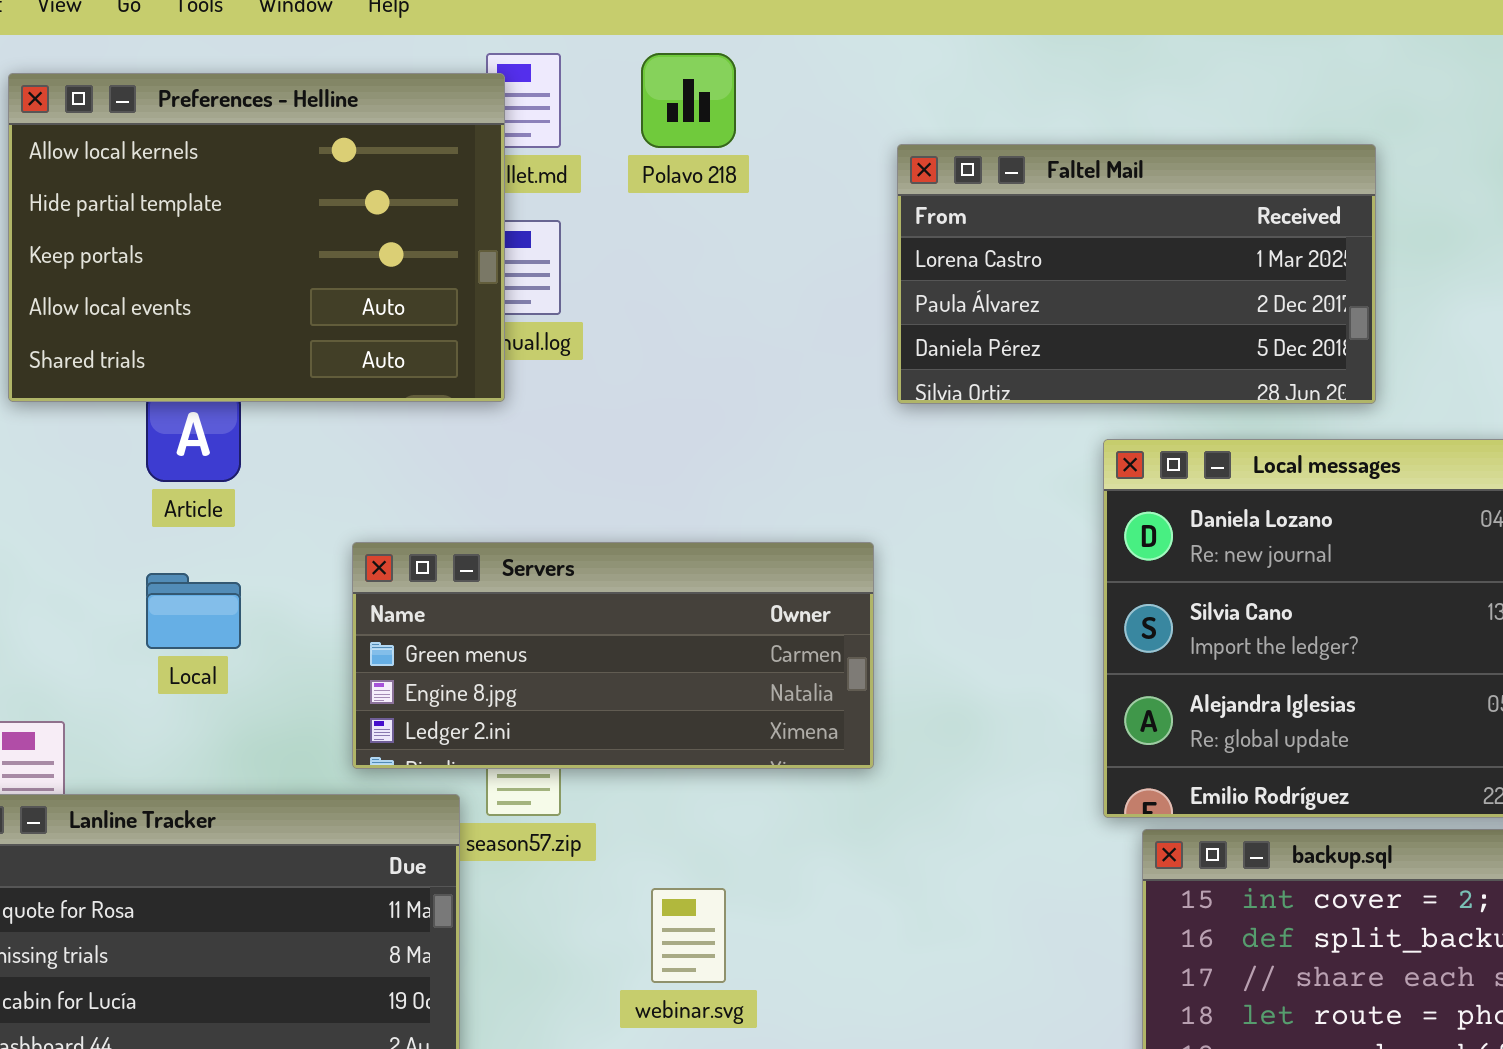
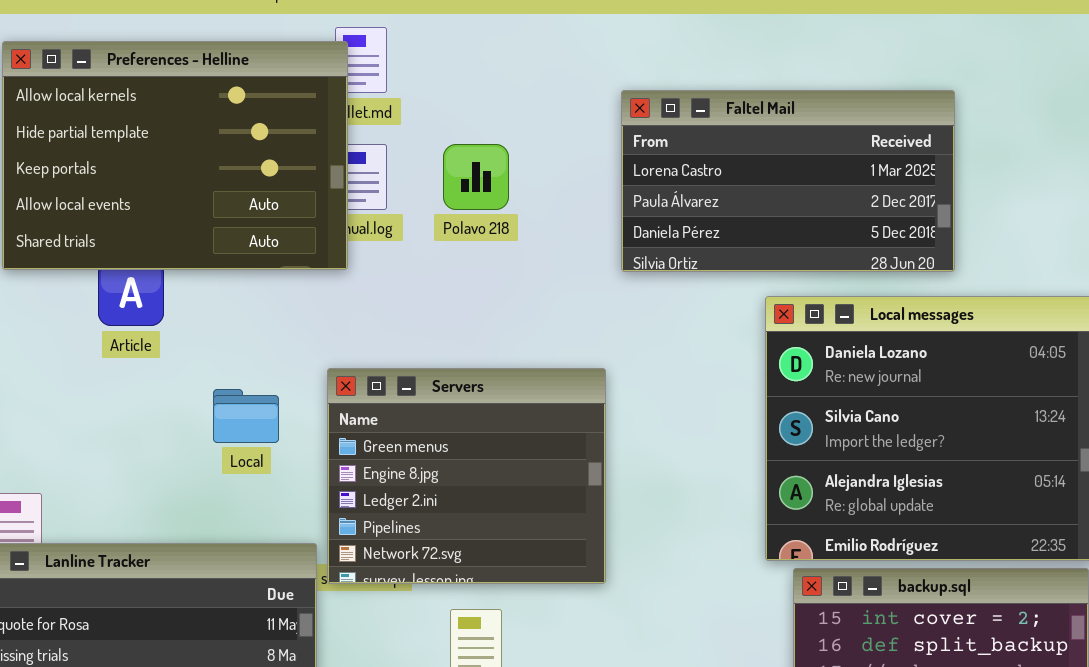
Polavo 218: [641,53,736,148] -> [443,144,509,210], moved
Servers: [352,542,874,769] -> [327,368,606,584], resized
Local: [146,573,241,649] -> [213,389,279,443], moved

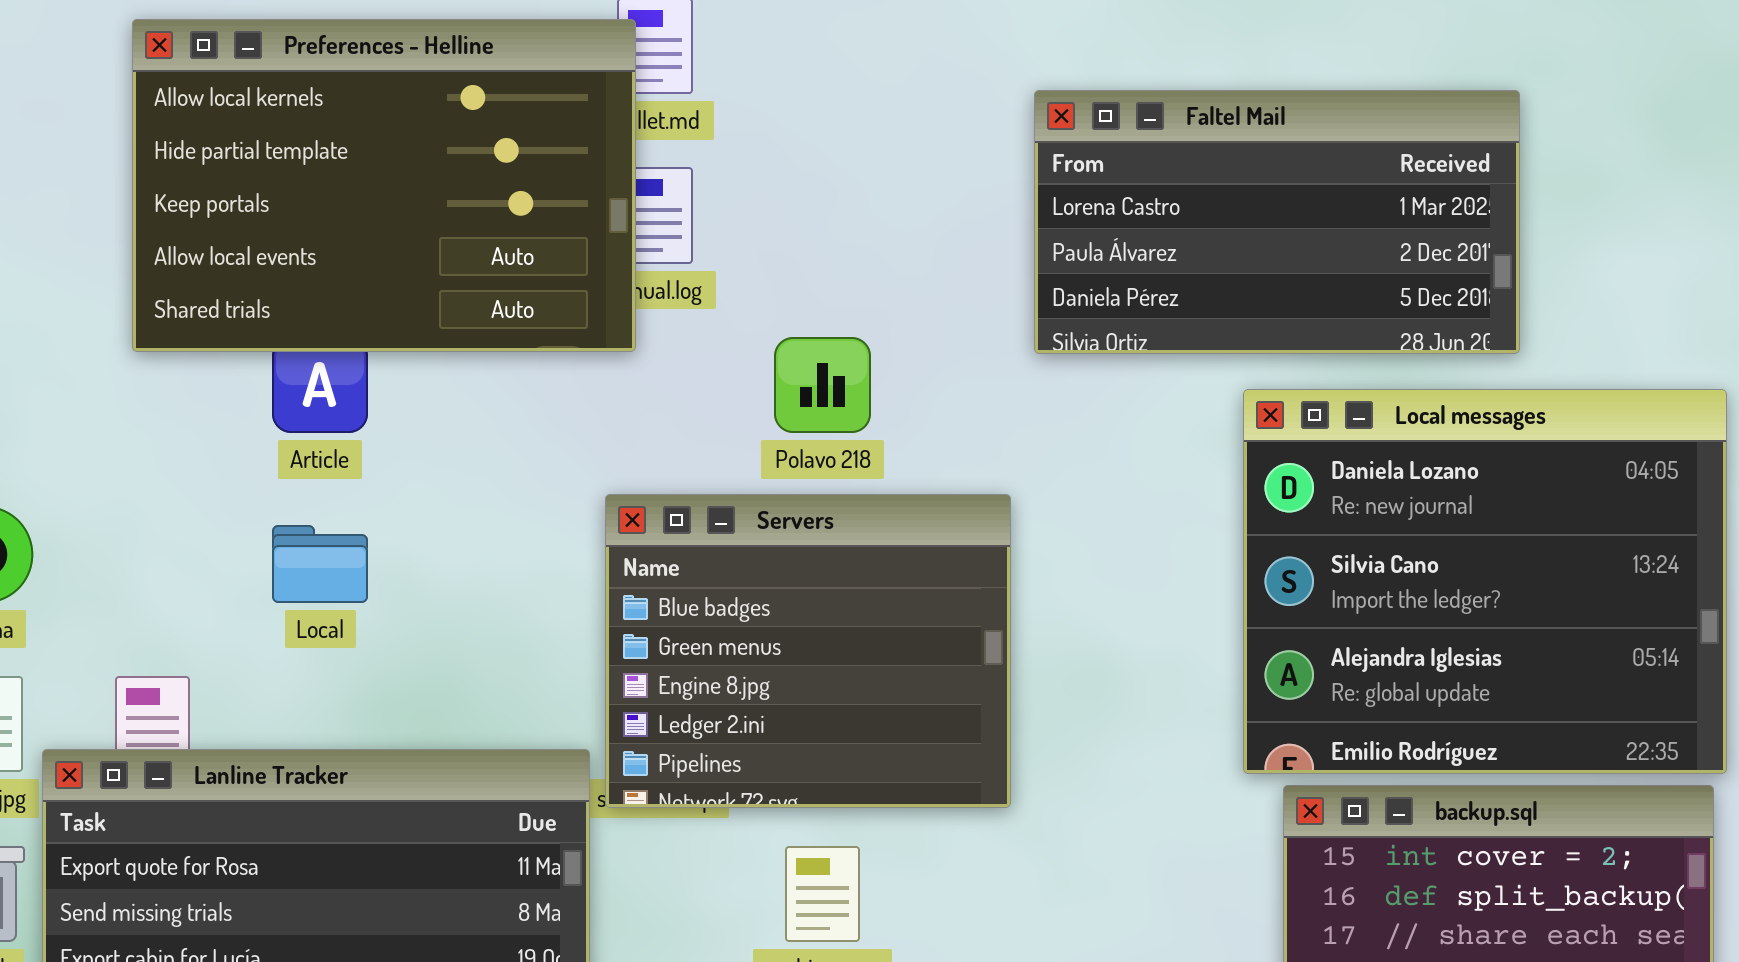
Polavo 218: [443,144,509,210] -> [774,337,871,433], moved
Servers: [327,368,606,584] -> [605,494,1011,808], scrolled up 1 row
Local: [213,389,279,443] -> [272,525,368,603], moved

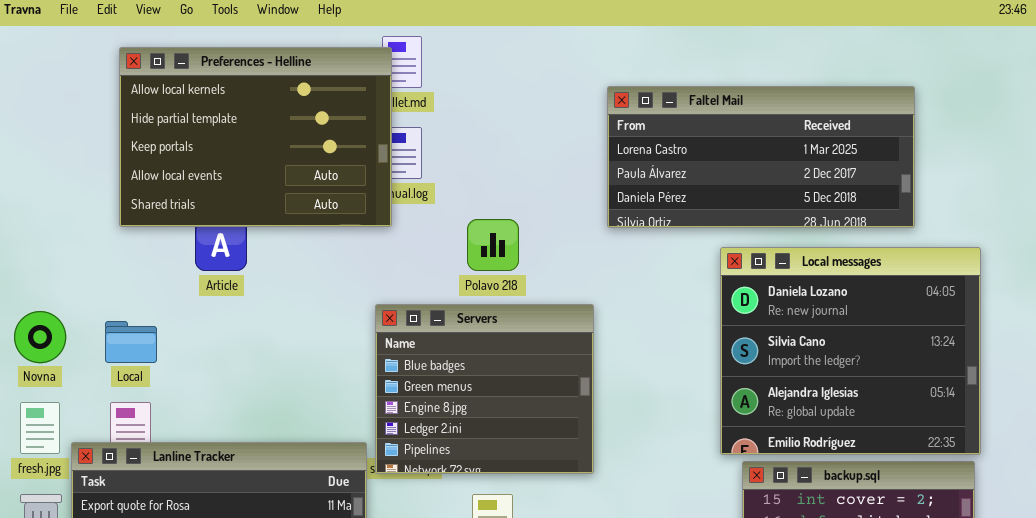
Faltel Mail: [1034,90,1520,354] -> [607,86,915,228], resized
Local: [272,525,368,603] -> [105,321,157,363], moved

